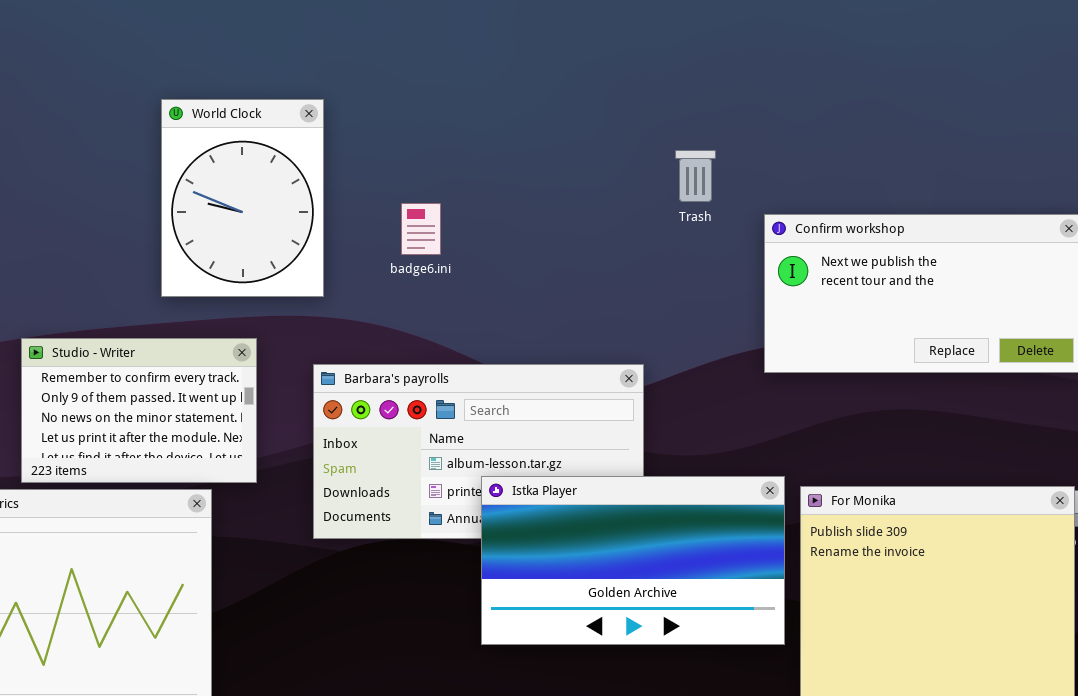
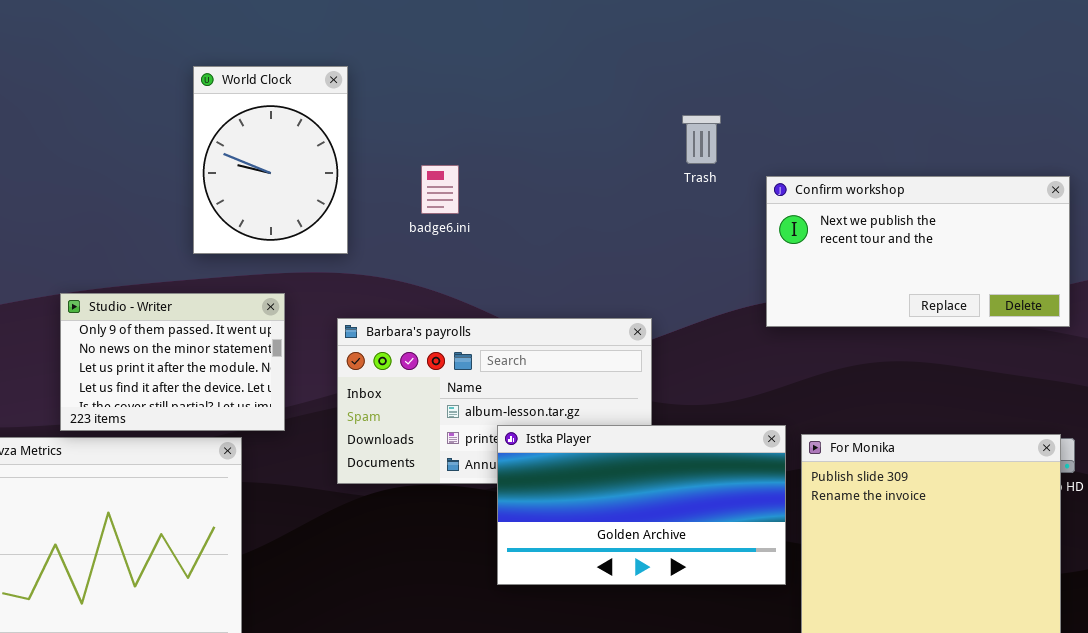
Studio - Writer: [21,338,257,483] -> [60,293,285,431], scrolled down 1 row

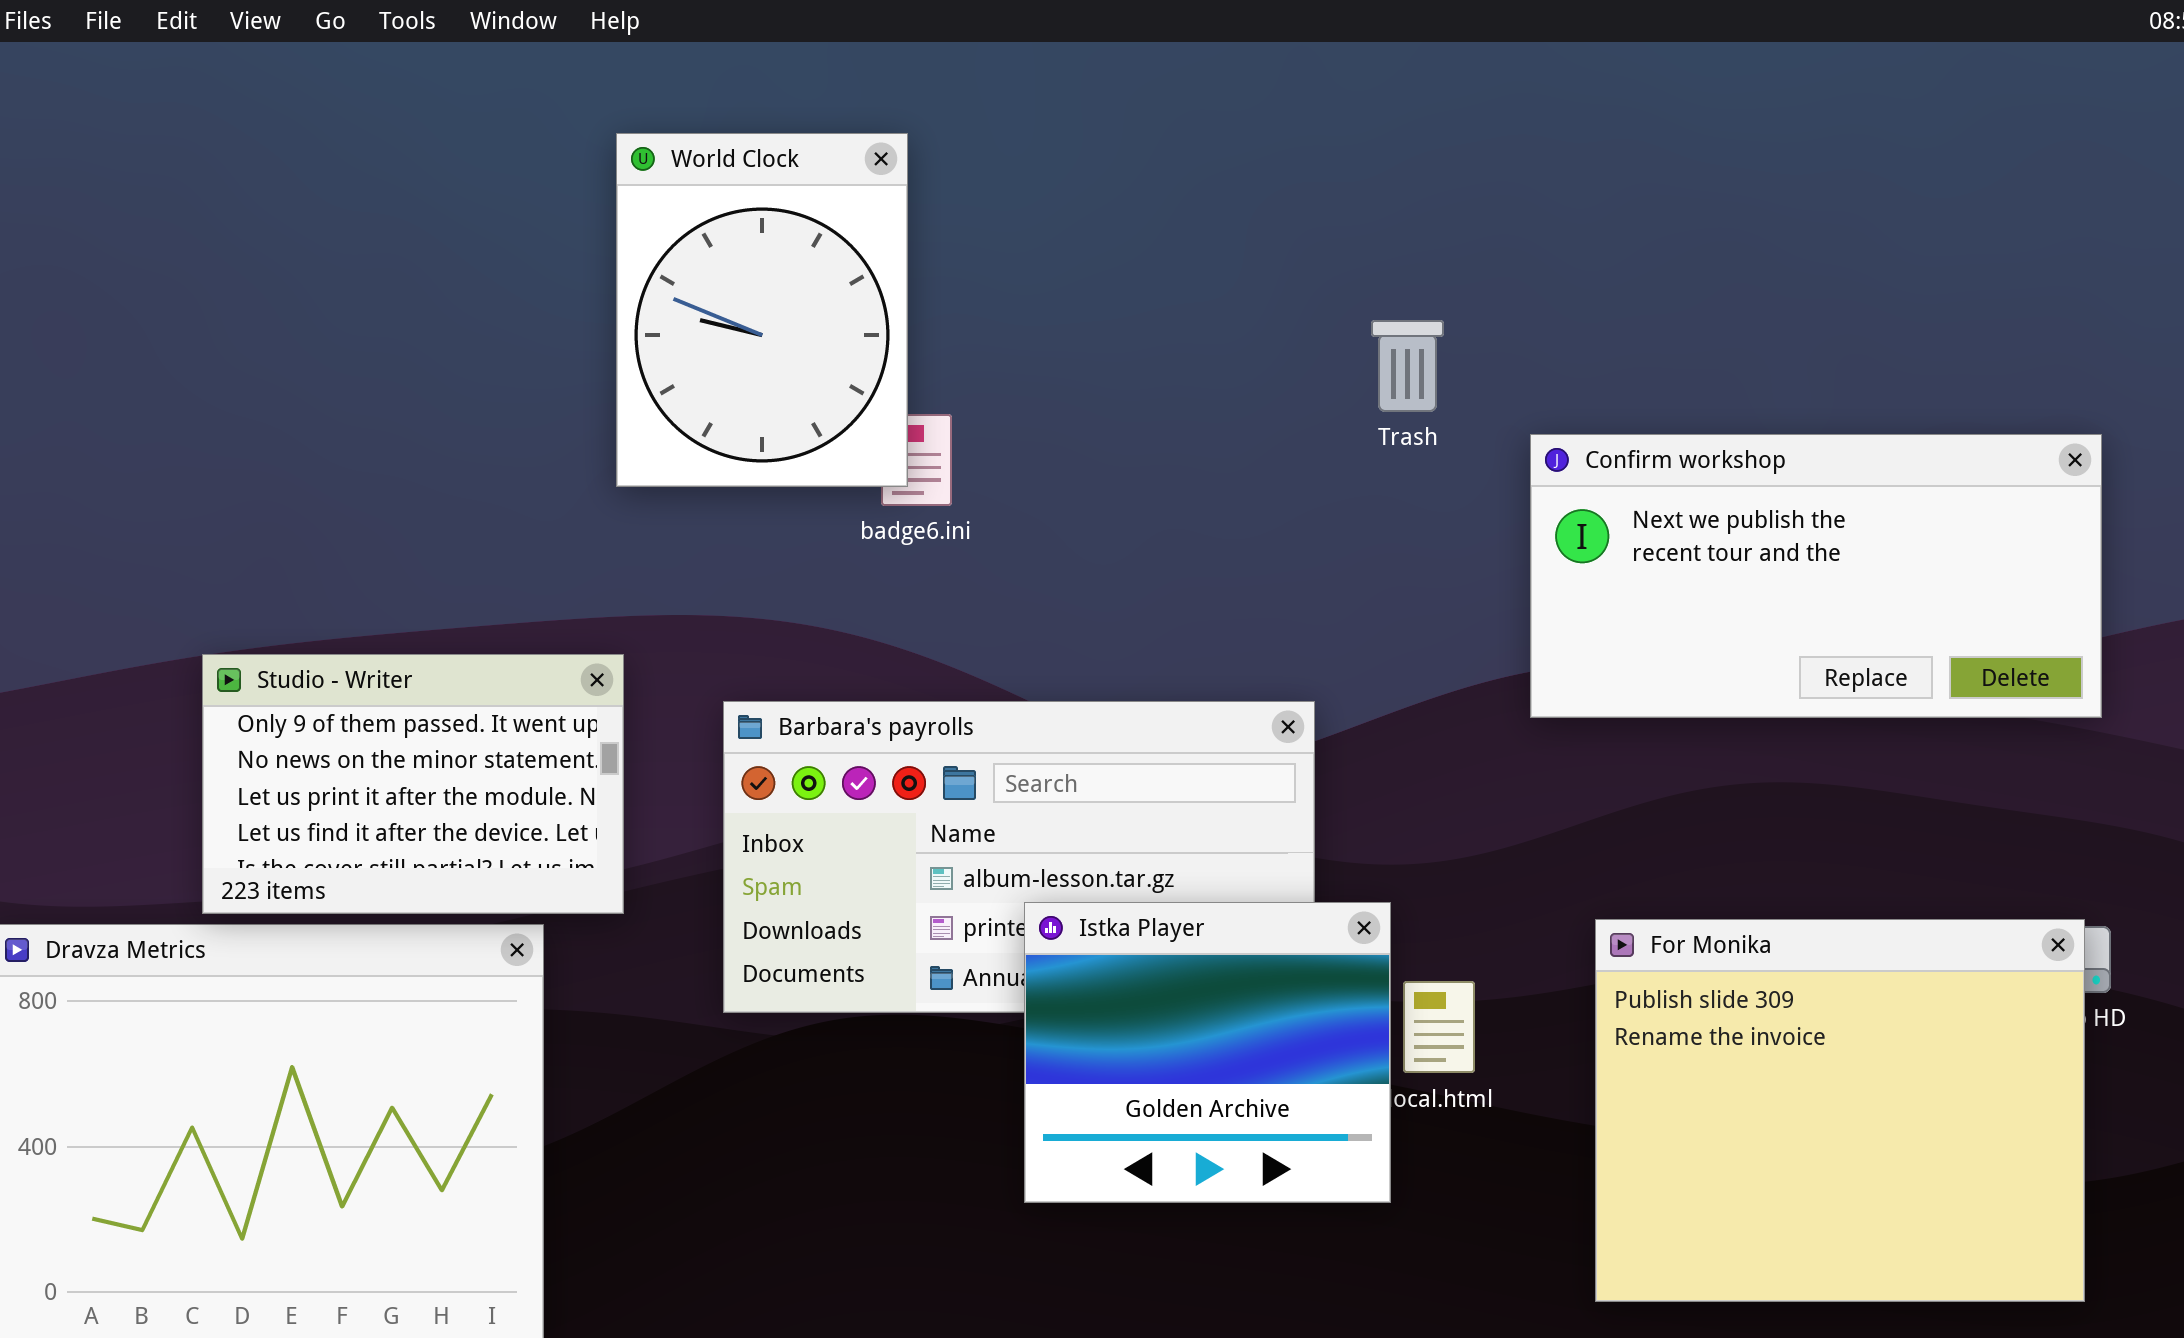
World Clock: [193,66,348,254] -> [616,133,908,487], moved
Istka Player: [497,425,786,585] -> [1024,902,1391,1203], resized

